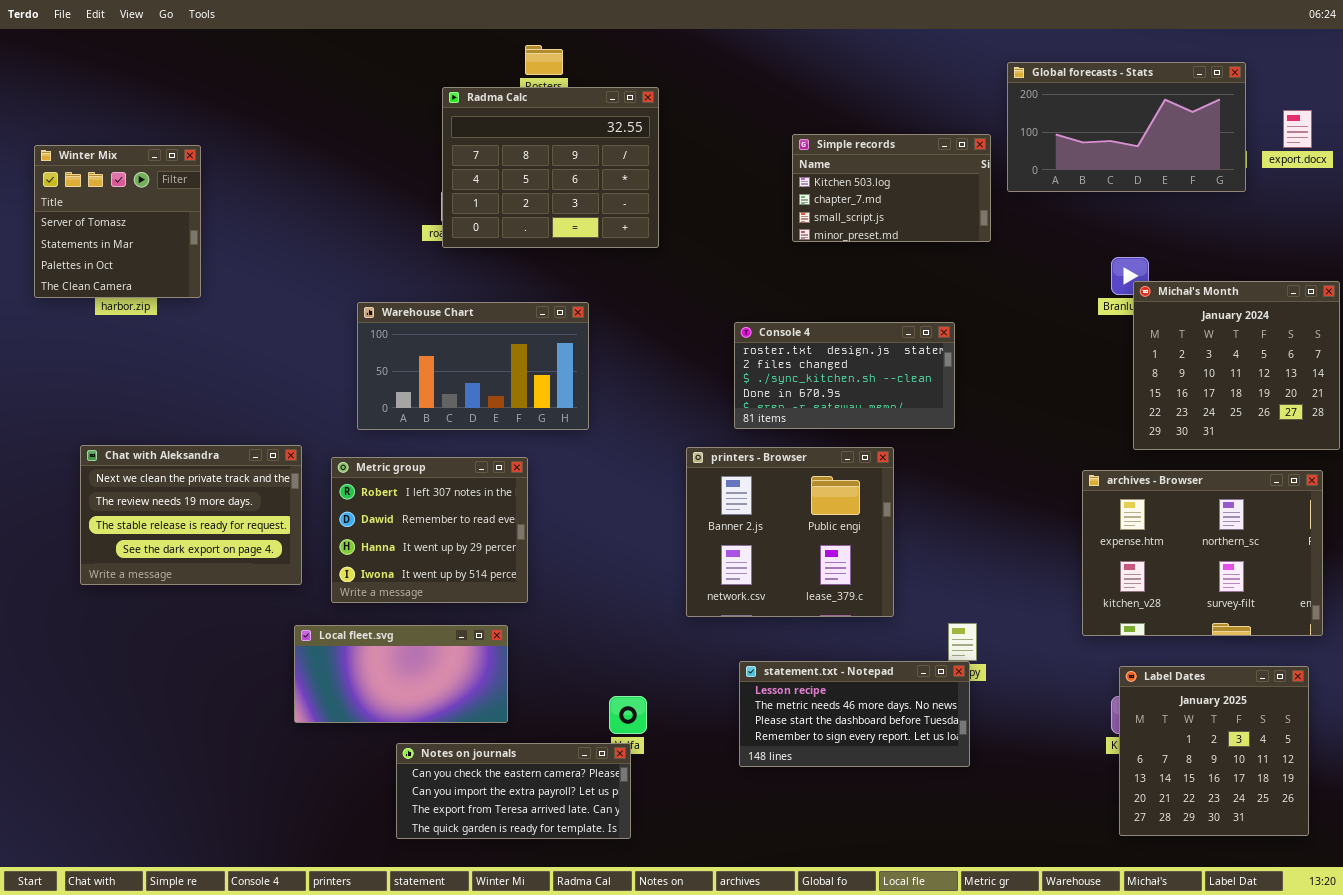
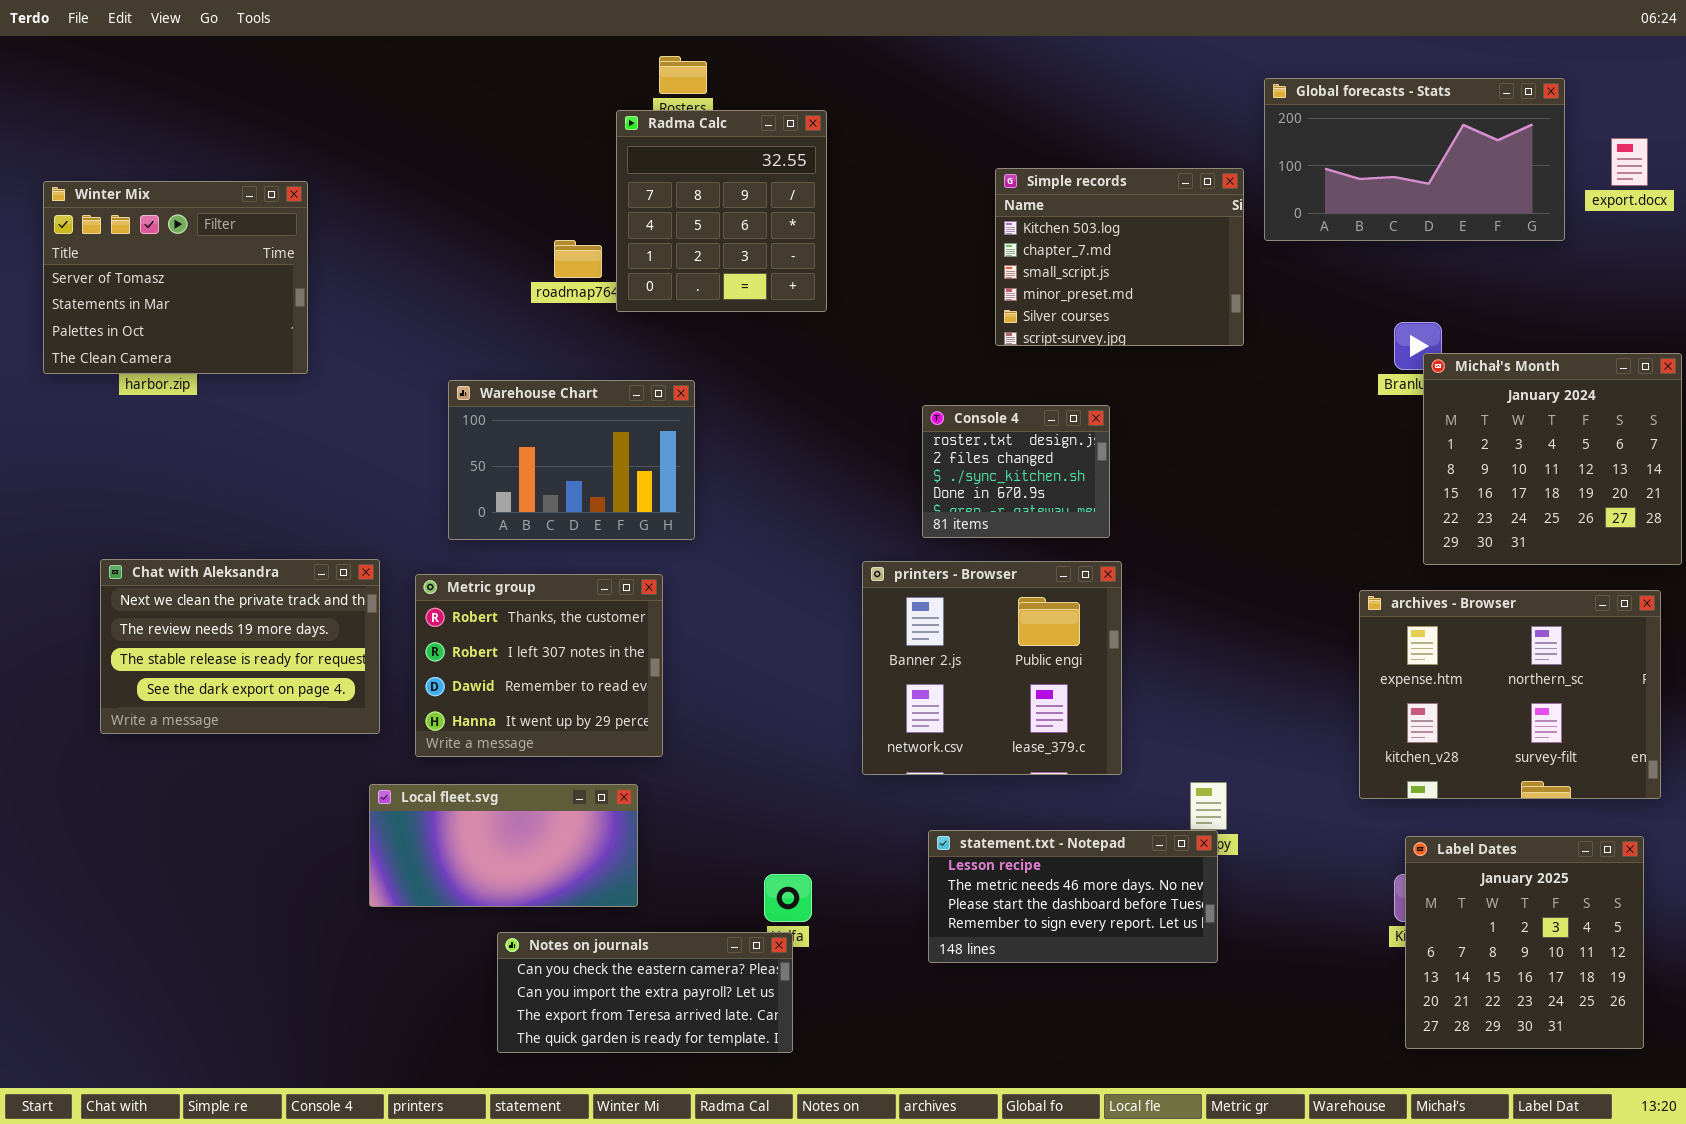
Radma Calc: [442,87,659,248] -> [616,110,827,312], resized
Simple records: [792,134,991,242] -> [995,168,1244,346], resized
Winter Mix: [34,145,201,298] -> [43,181,308,374], resized
Warehouse Chart: [357,302,589,430] -> [448,380,695,540], resized
Console 4: [734,322,955,429] -> [922,405,1110,538], resized
Metric group: [331,457,528,603] -> [415,574,663,757], scrolled up 1 row

